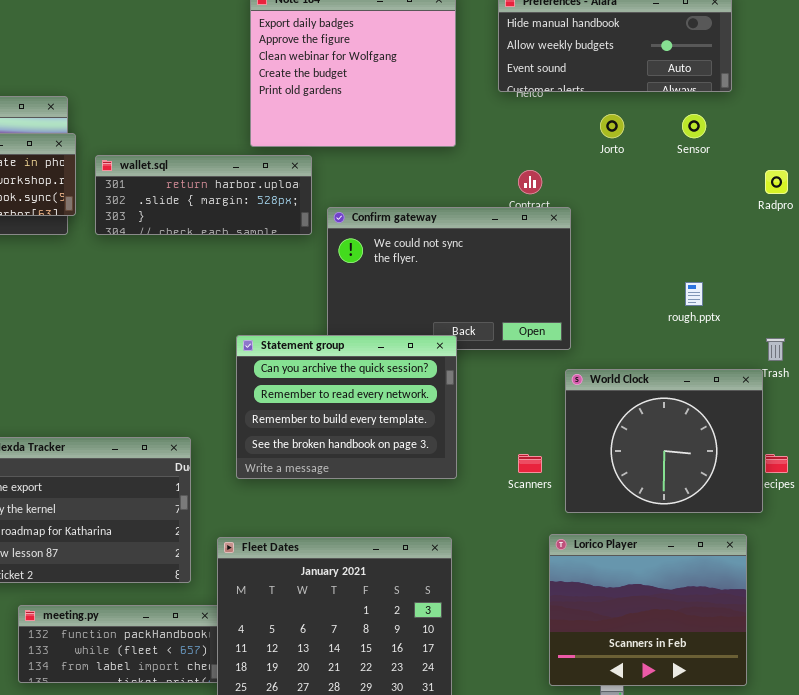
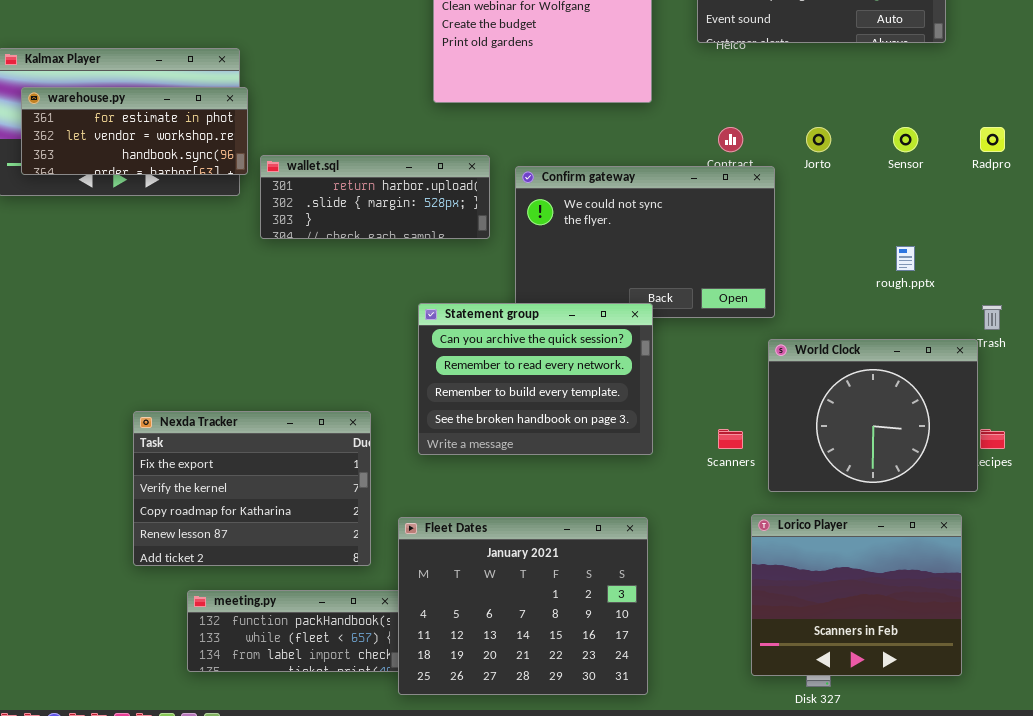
Jorto: [600,114,624,138] -> [806,127,831,152], moved
Sensor: [682,114,706,138] -> [893,127,918,152], moved
wallet.sql: [95,155,312,235] -> [260,155,490,239], moved

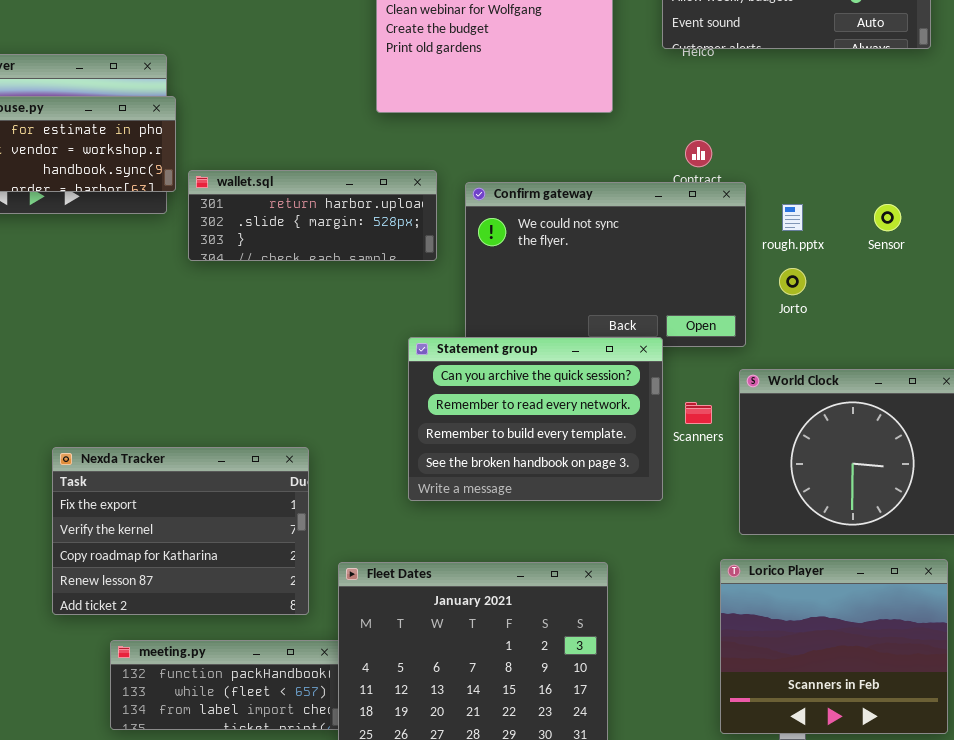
Jorto: [806,127,831,152] -> [779,268,806,295], moved
Sensor: [893,127,918,152] -> [874,204,901,231], moved
rough.pptx: [896,246,915,271] -> [782,204,803,231], moved
Statement group: [418,303,653,455] -> [408,337,663,501], moved
Scanners: [718,429,743,449] -> [685,402,712,424], moved

